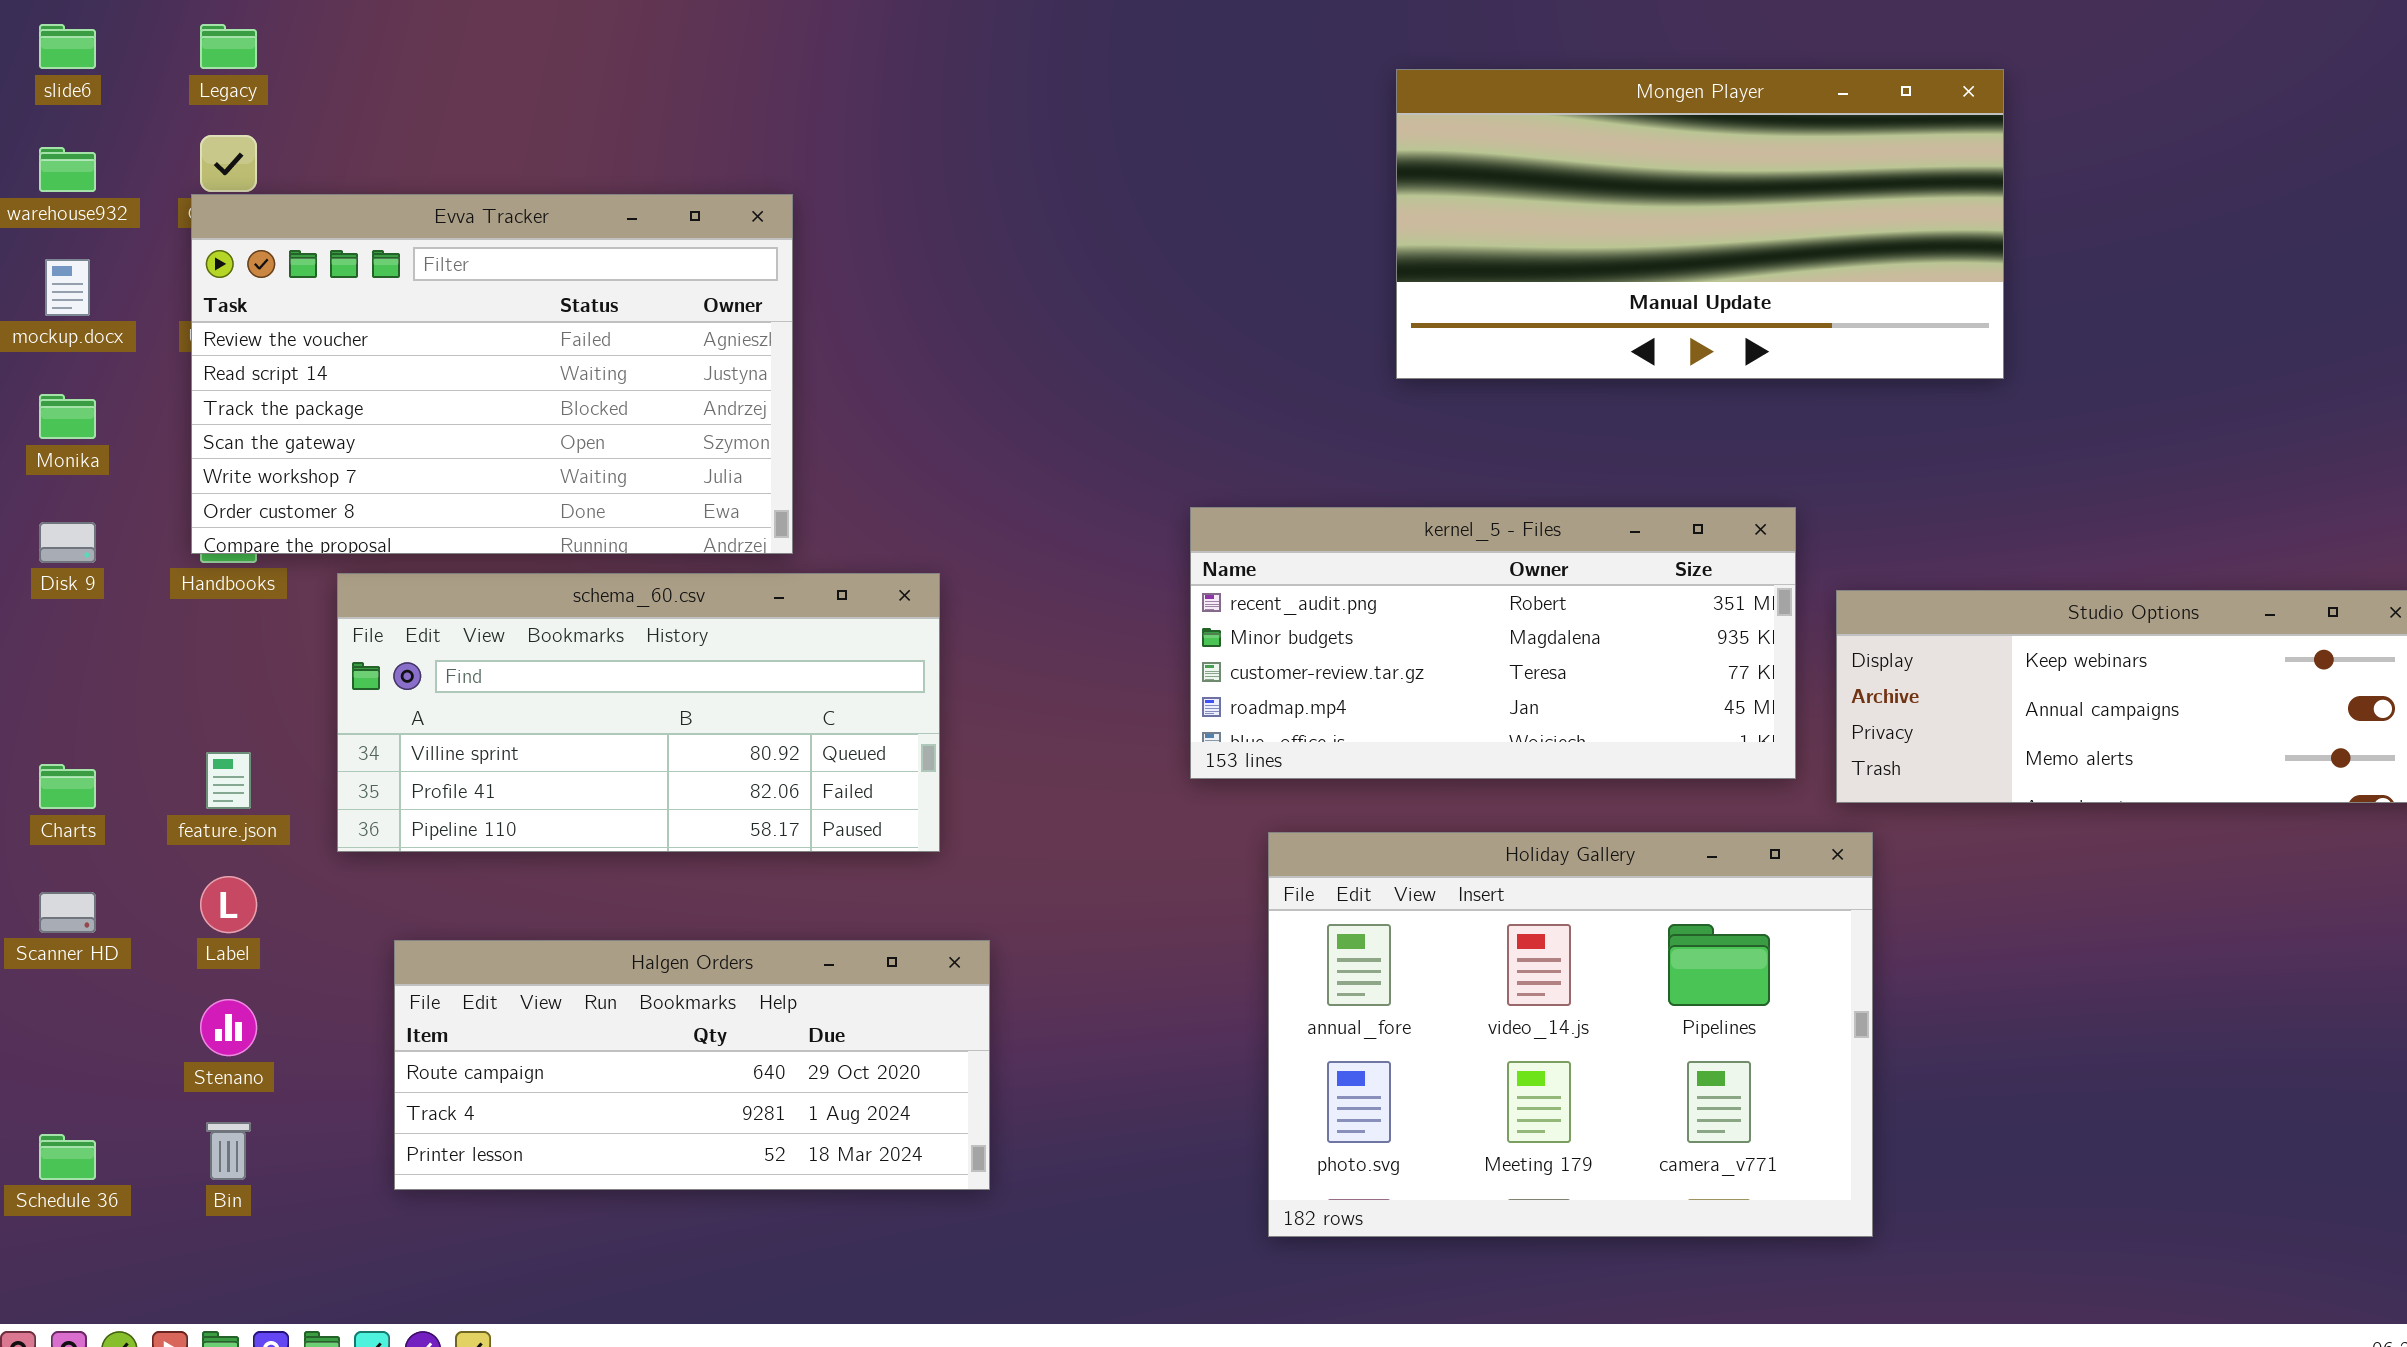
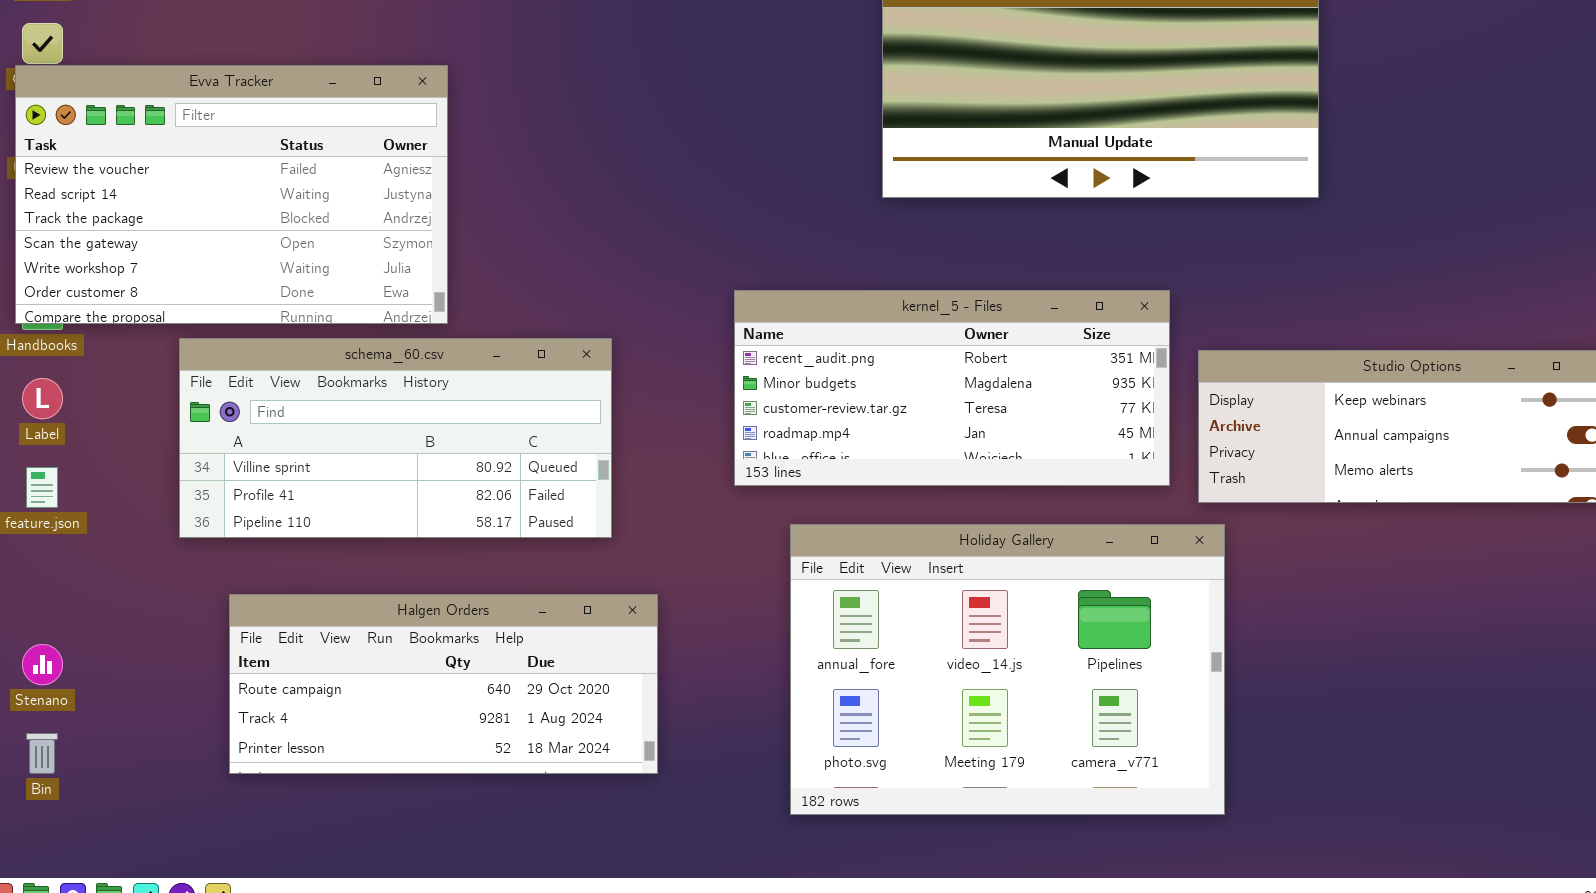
schema_60.csv: [337,573,940,852] -> [179,338,612,538], moved
Label: [200,876,257,933] -> [22,378,63,419], moved
Halgen Orders: [394,940,990,1190] -> [229,594,658,774], moved

